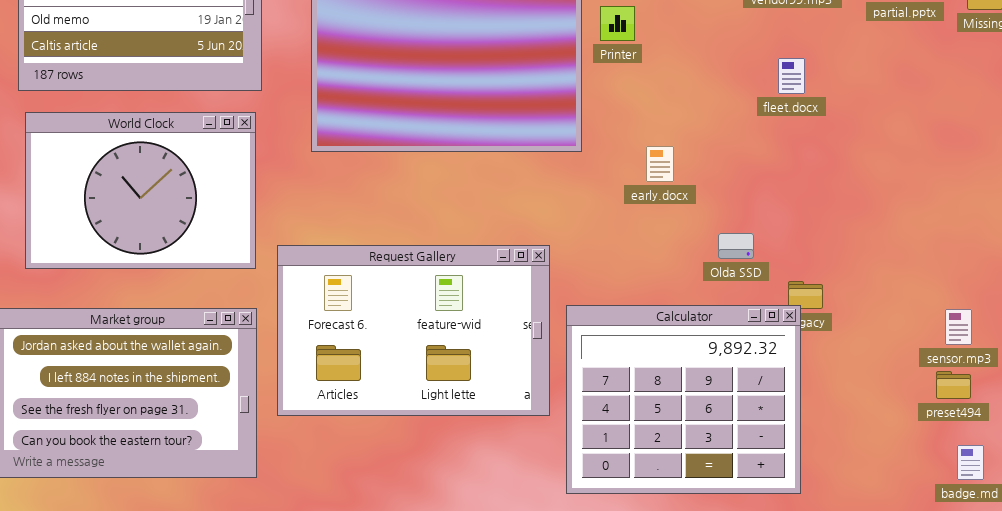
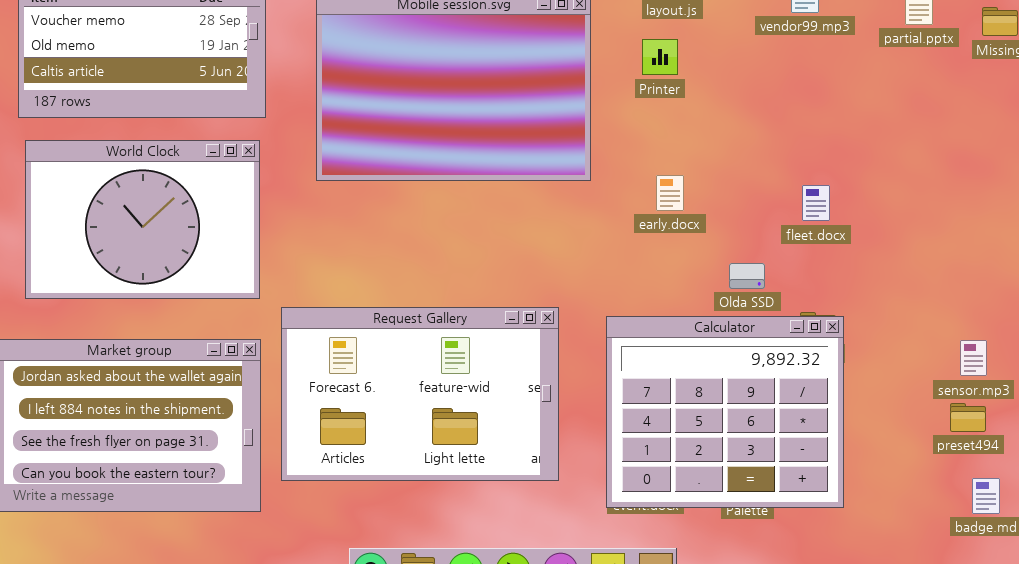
Printer: [600,6,635,41] -> [642,39,678,75], moved
fleet.docx: [778,58,805,94] -> [802,185,830,221], moved
Request Gallery: [277,245,550,416] -> [281,307,559,481], moved
Calculator: [566,305,801,494] -> [606,316,844,508], moved

